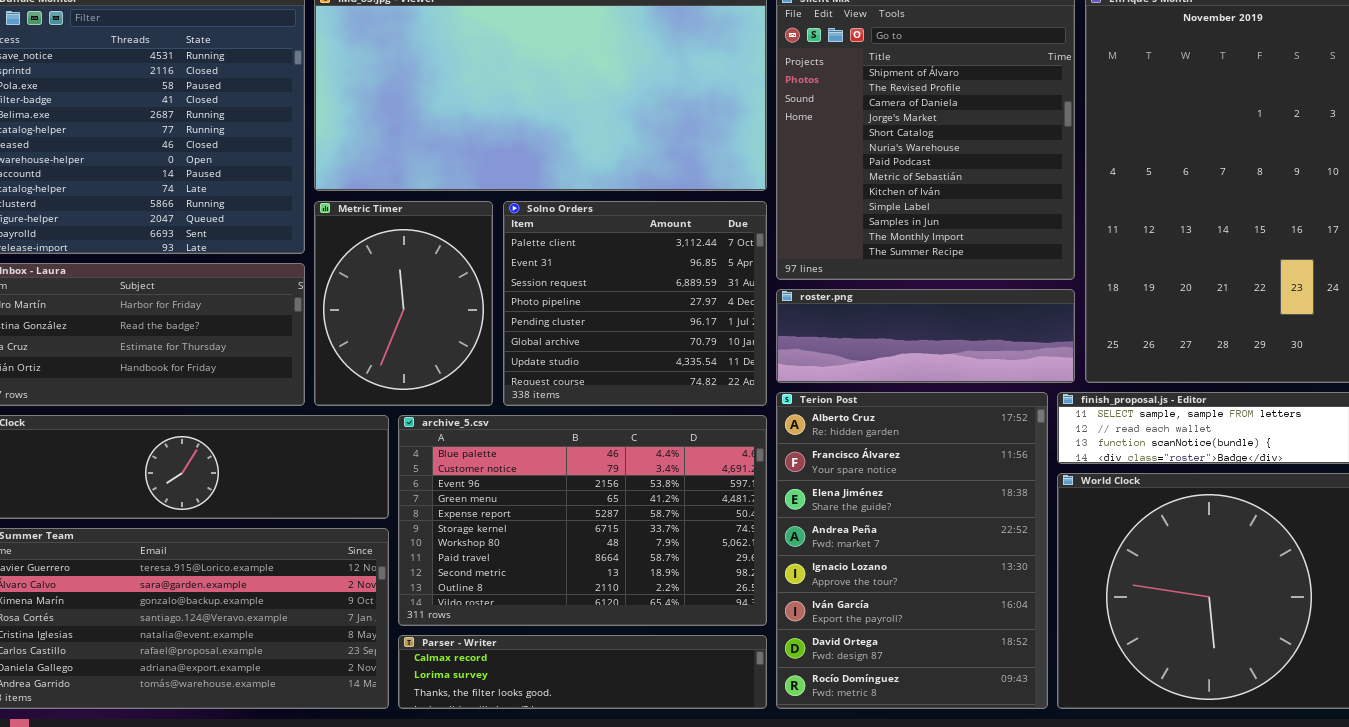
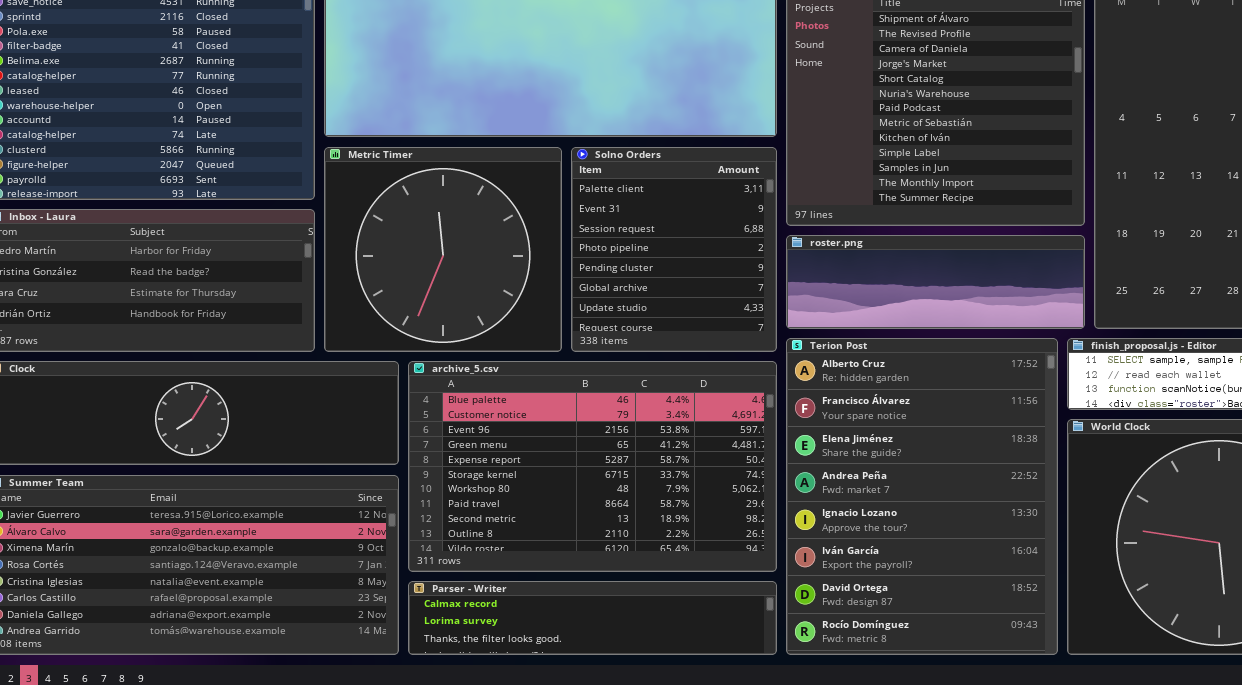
Metric Timer: [314,201,493,406] -> [324,147,562,352], resized
Solno Orders: [503,201,767,406] -> [571,147,777,352], resized

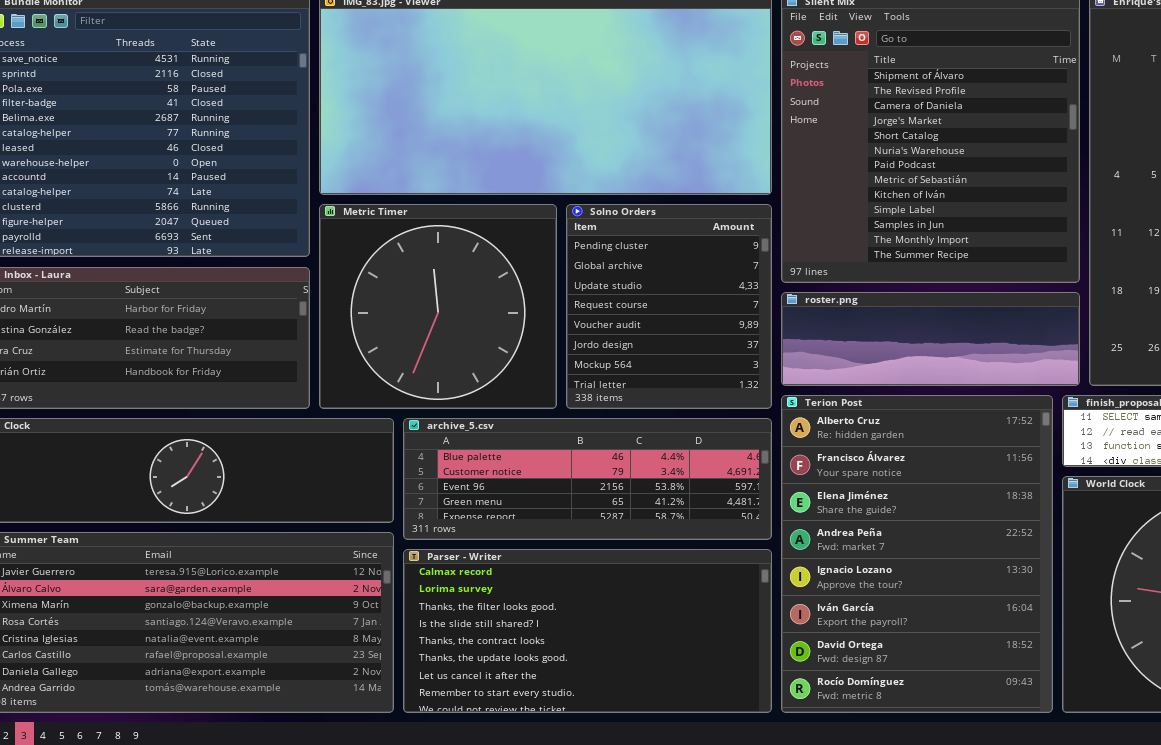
Solno Orders: [571,147,777,352] -> [566,204,772,409], scrolled down 4 rows
archive_5.csv: [408,361,777,572] -> [403,418,772,540], resized
Parser - Writer: [408,581,777,655] -> [403,549,772,713], resized

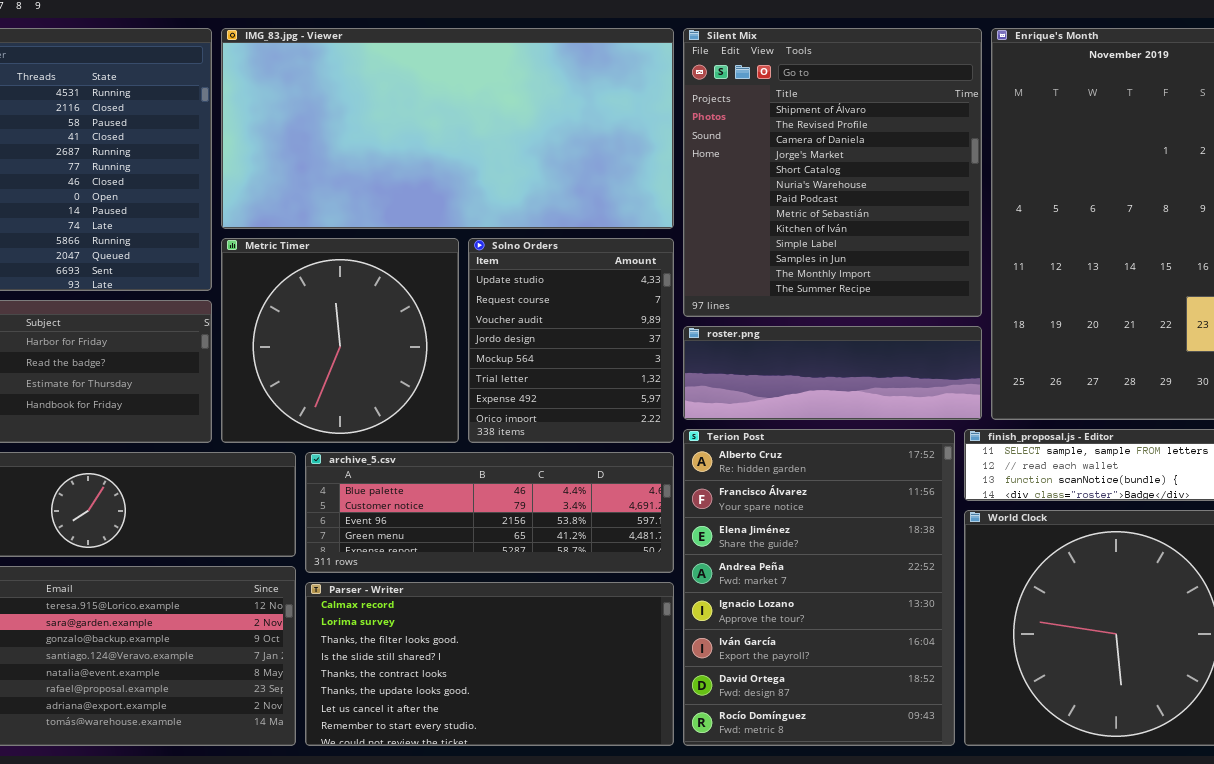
Solno Orders: [566,204,772,409] -> [468,238,674,443], scrolled down 2 rows

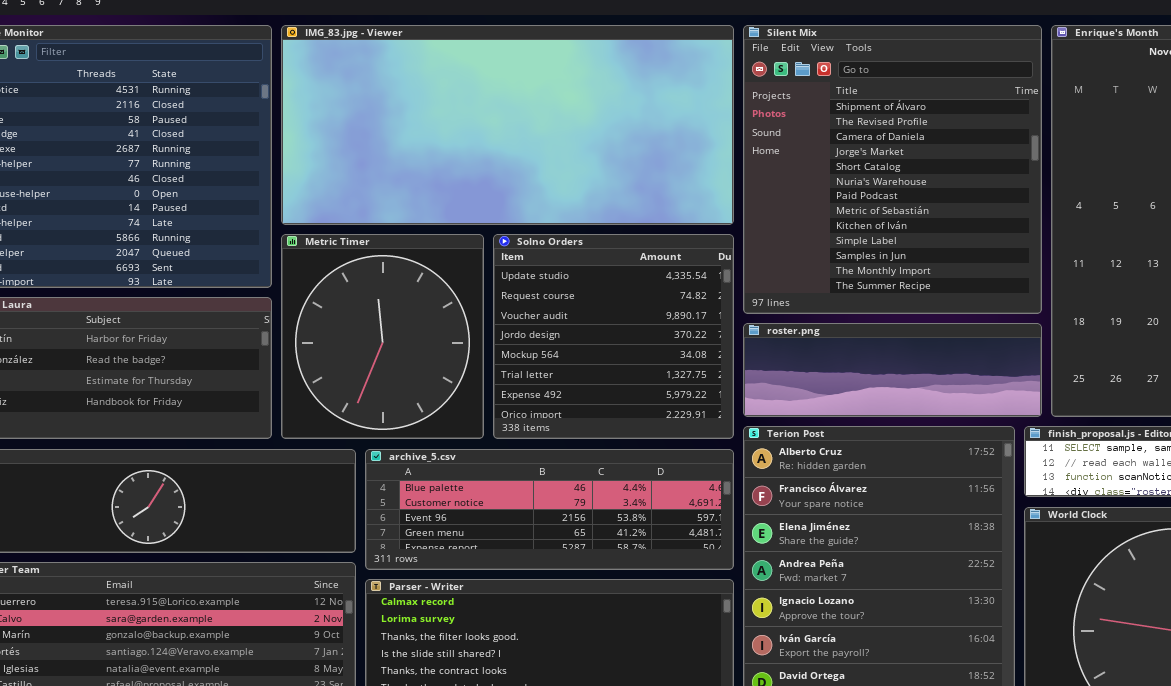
Metric Timer: [221,238,459,443] -> [281,234,484,439], resized
Solno Orders: [468,238,674,443] -> [493,234,734,439], resized

